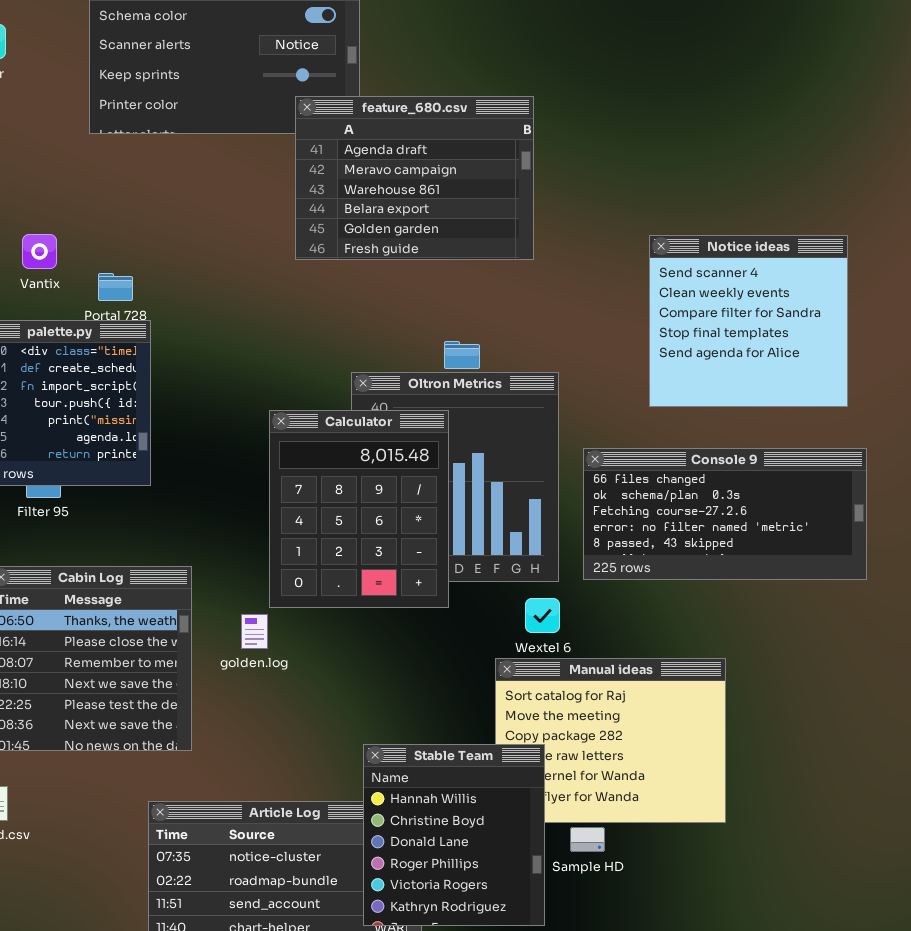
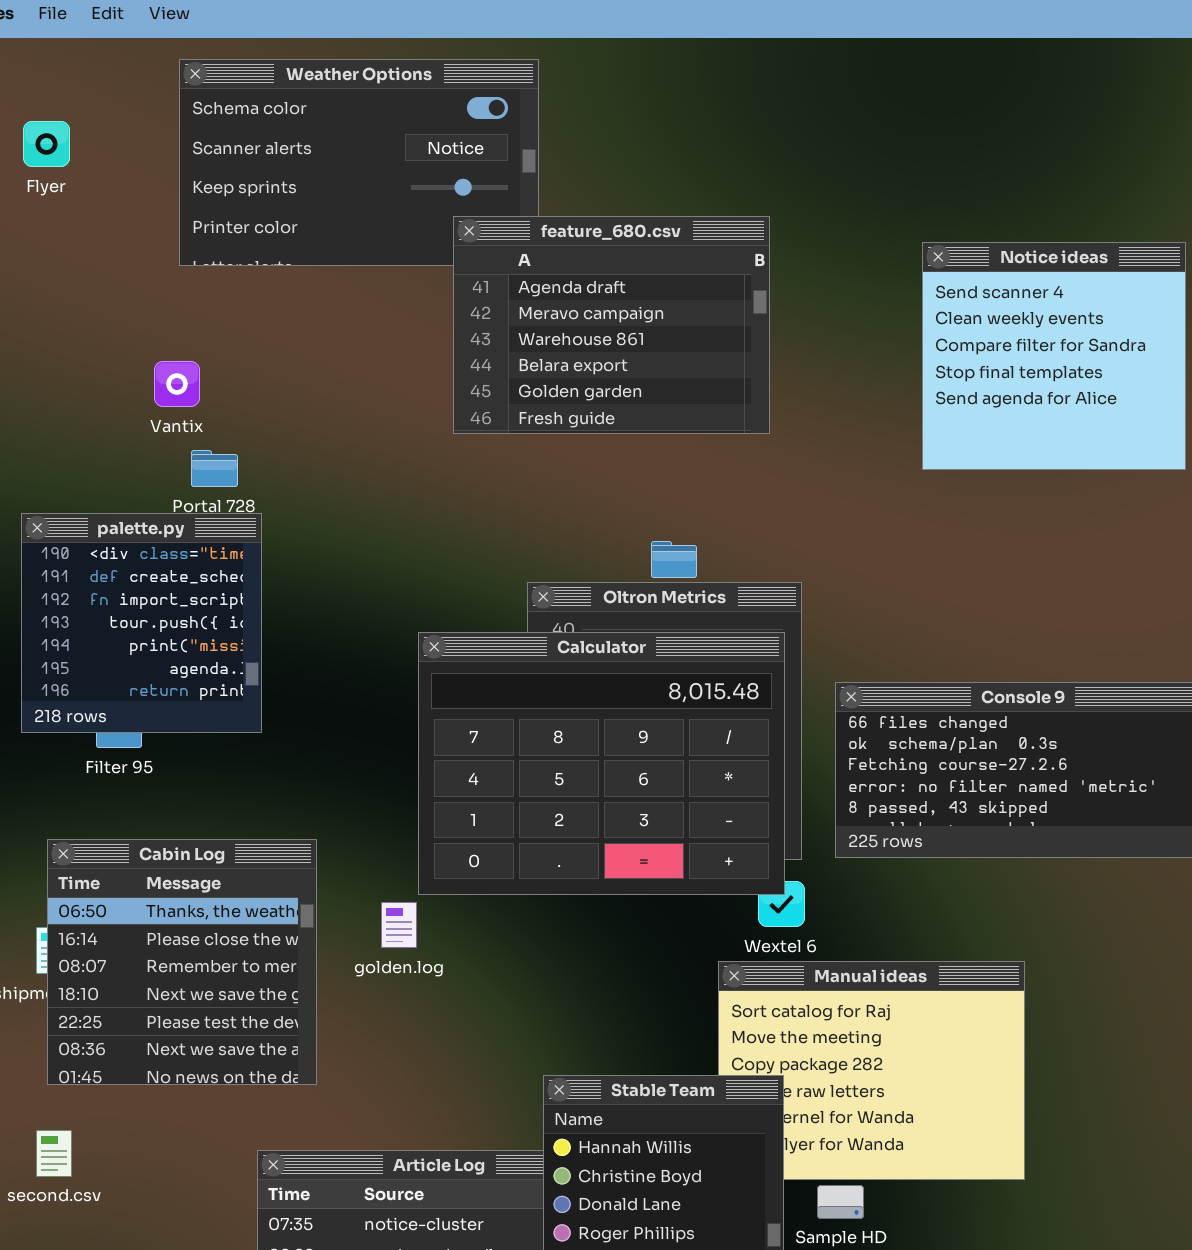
Vantix: [22,234,57,269] -> [154,361,200,407], moved
Notice ideas: [649,235,848,407] -> [922,242,1186,470], moved
Calculator: [269,410,449,608] -> [418,632,785,895], resized

